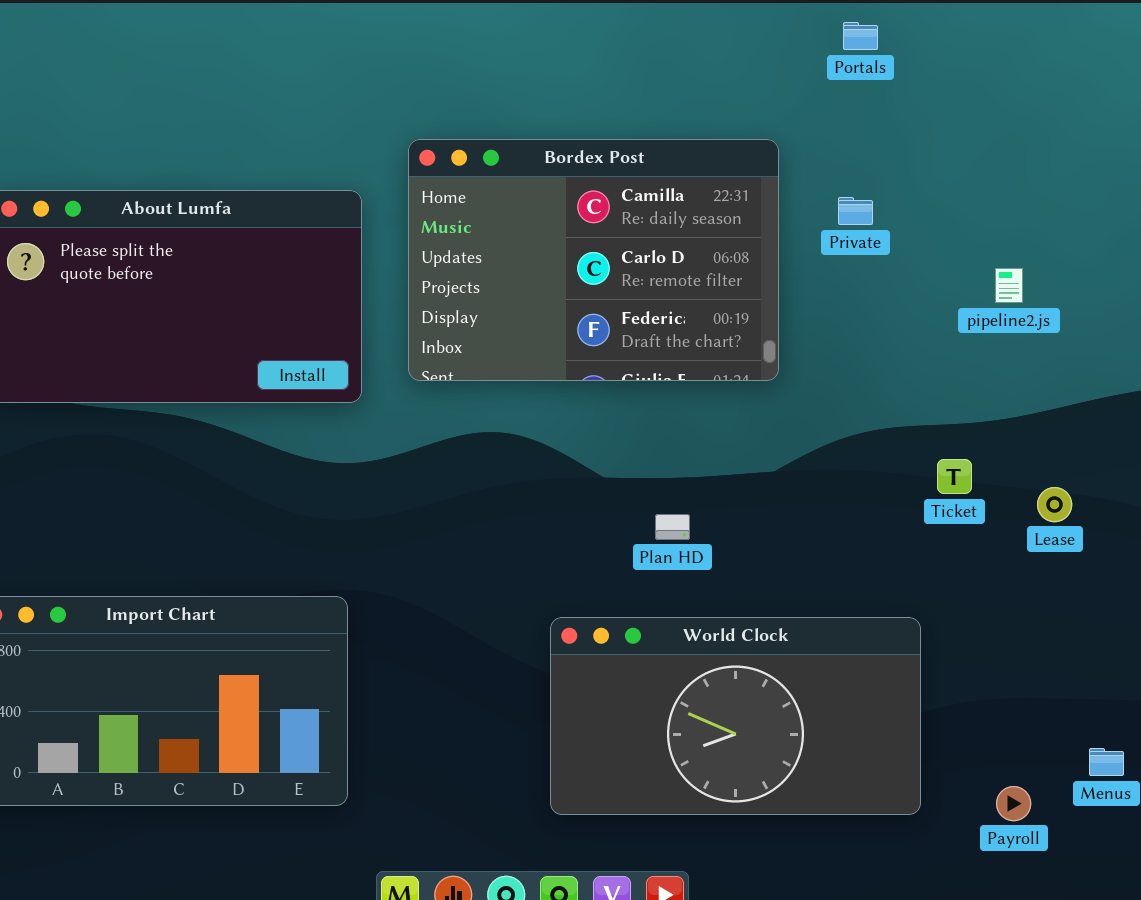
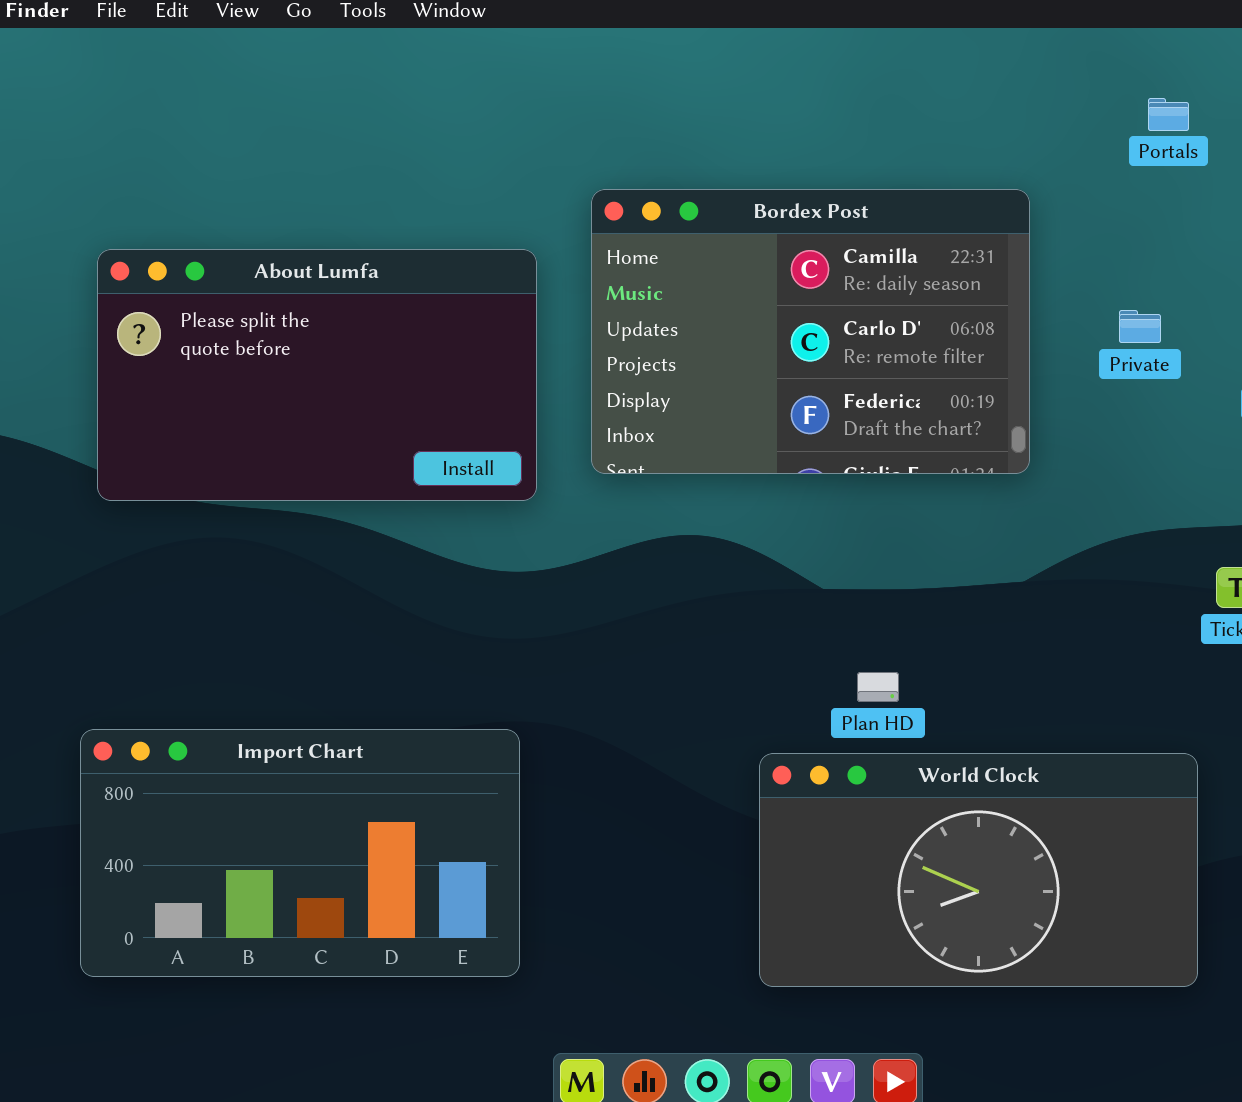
Portals: [843,22,878,50] -> [1148,98,1189,131], moved
Private: [838,197,873,225] -> [1119,310,1161,343], moved
Plan HD: [655,514,690,540] -> [857,672,899,702], moved

